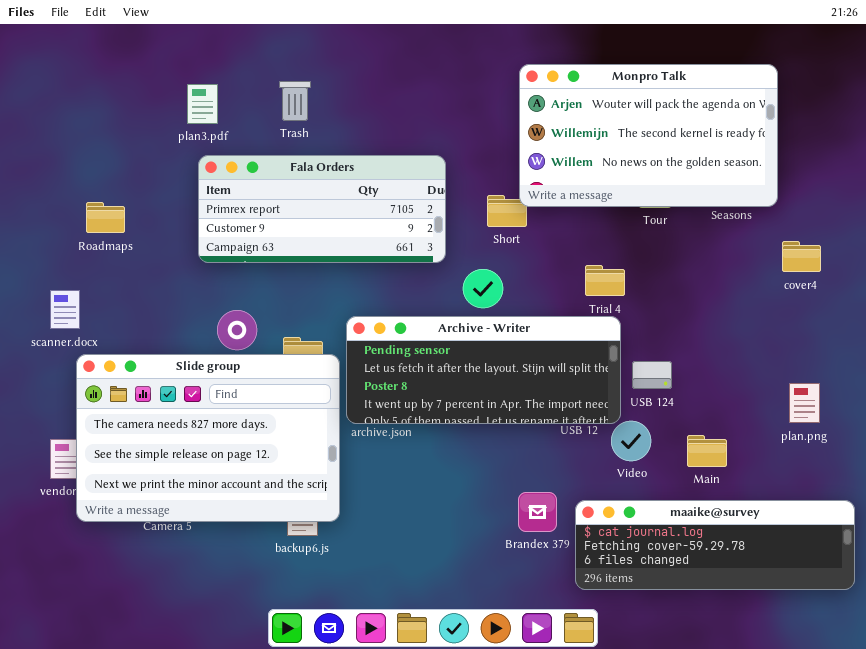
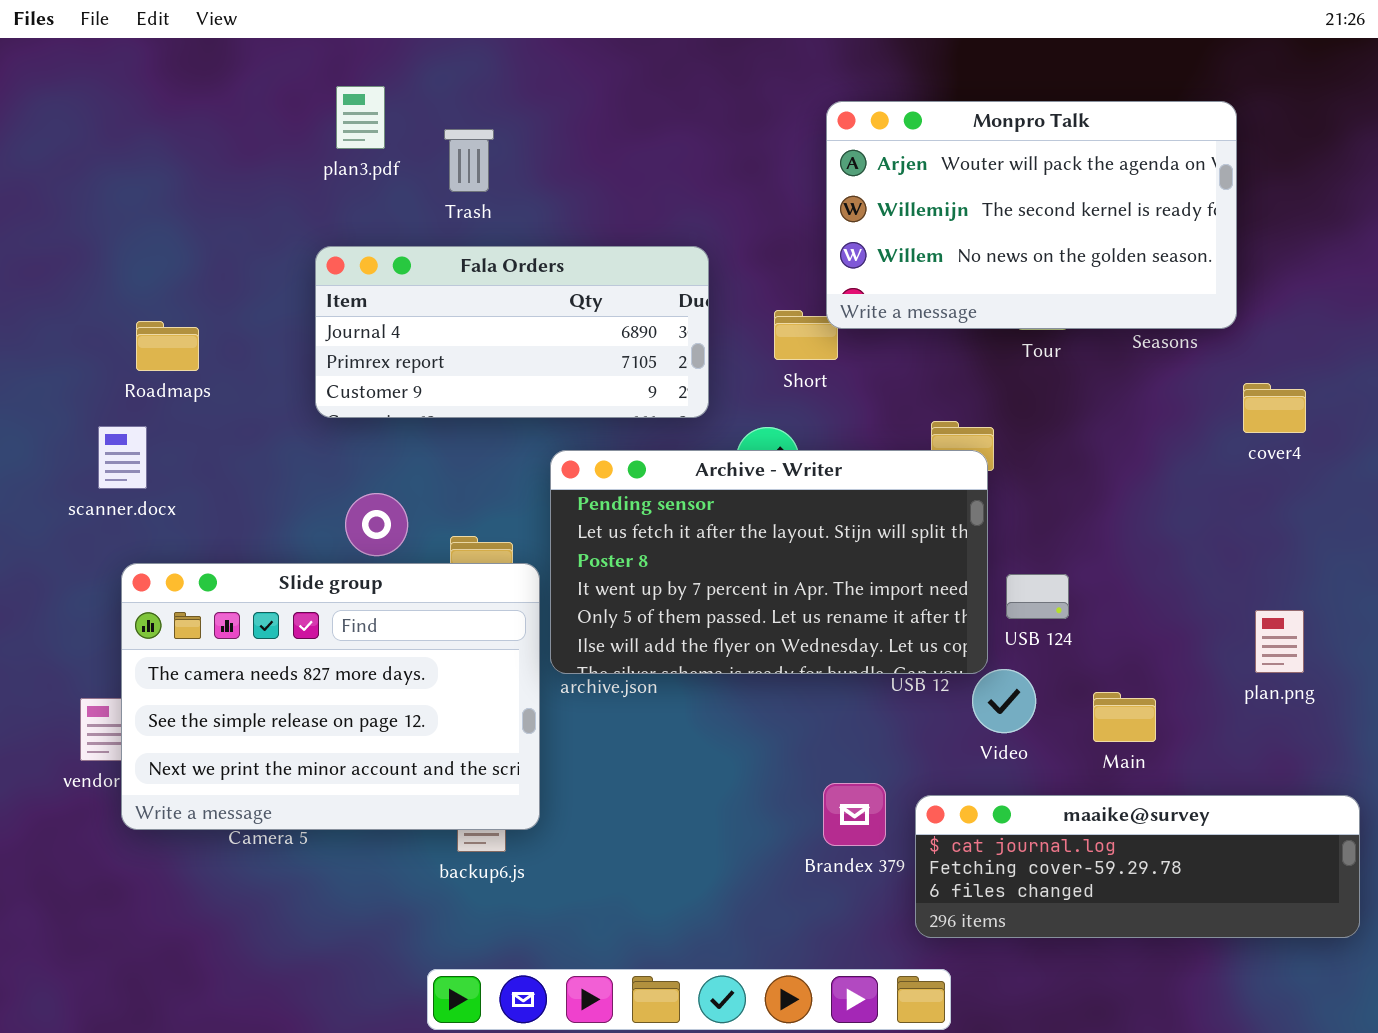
plan3.pdf: [187,84,218,124] -> [336,86,385,149], moved
Fala Orders: [198,155,446,263] -> [315,246,709,418], scrolled up 1 row
scanner.docx: [50,290,80,329] -> [98,426,147,489], moved
Archive - Writer: [346,316,621,424] -> [550,450,988,674], resized

